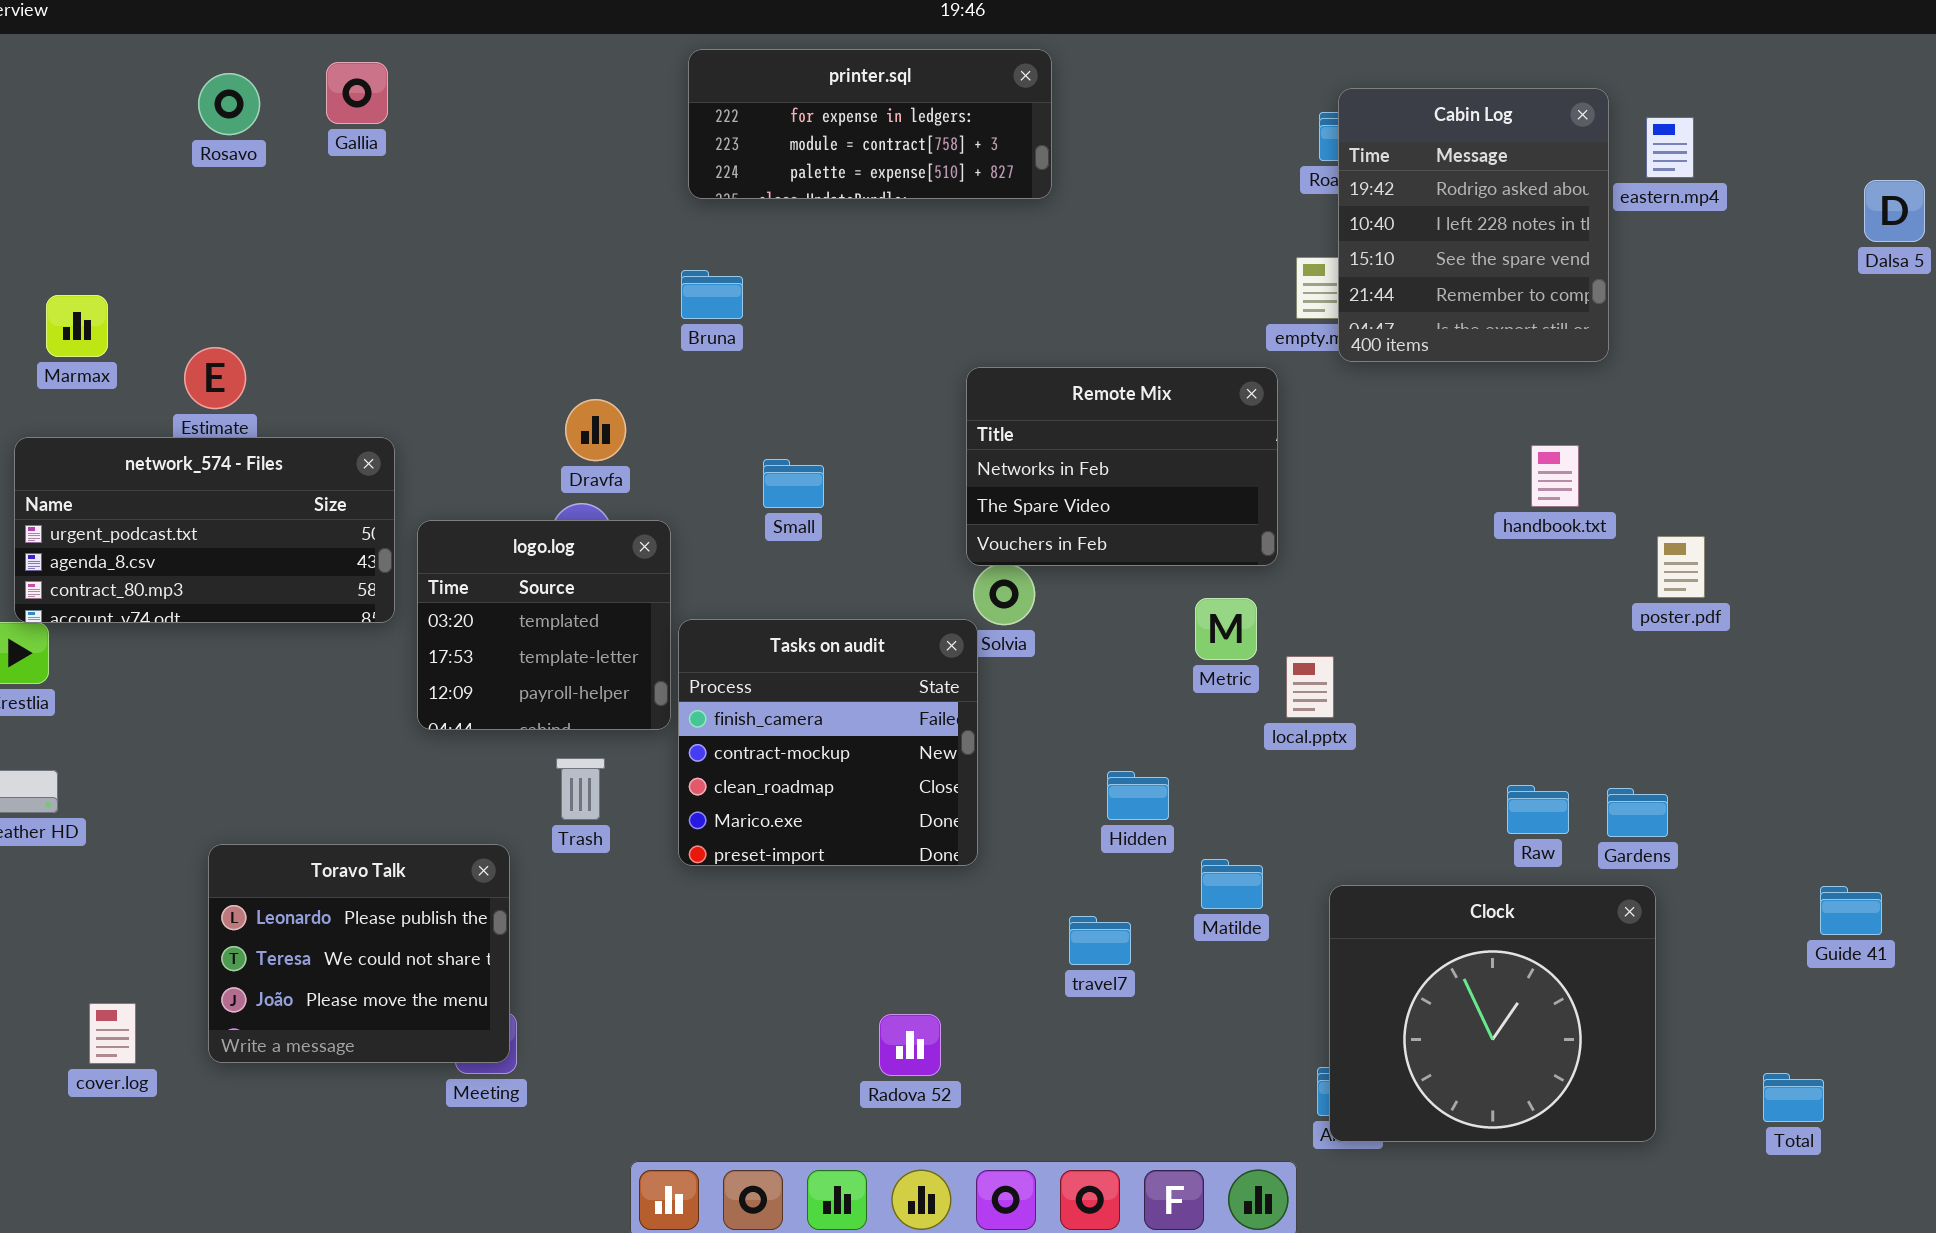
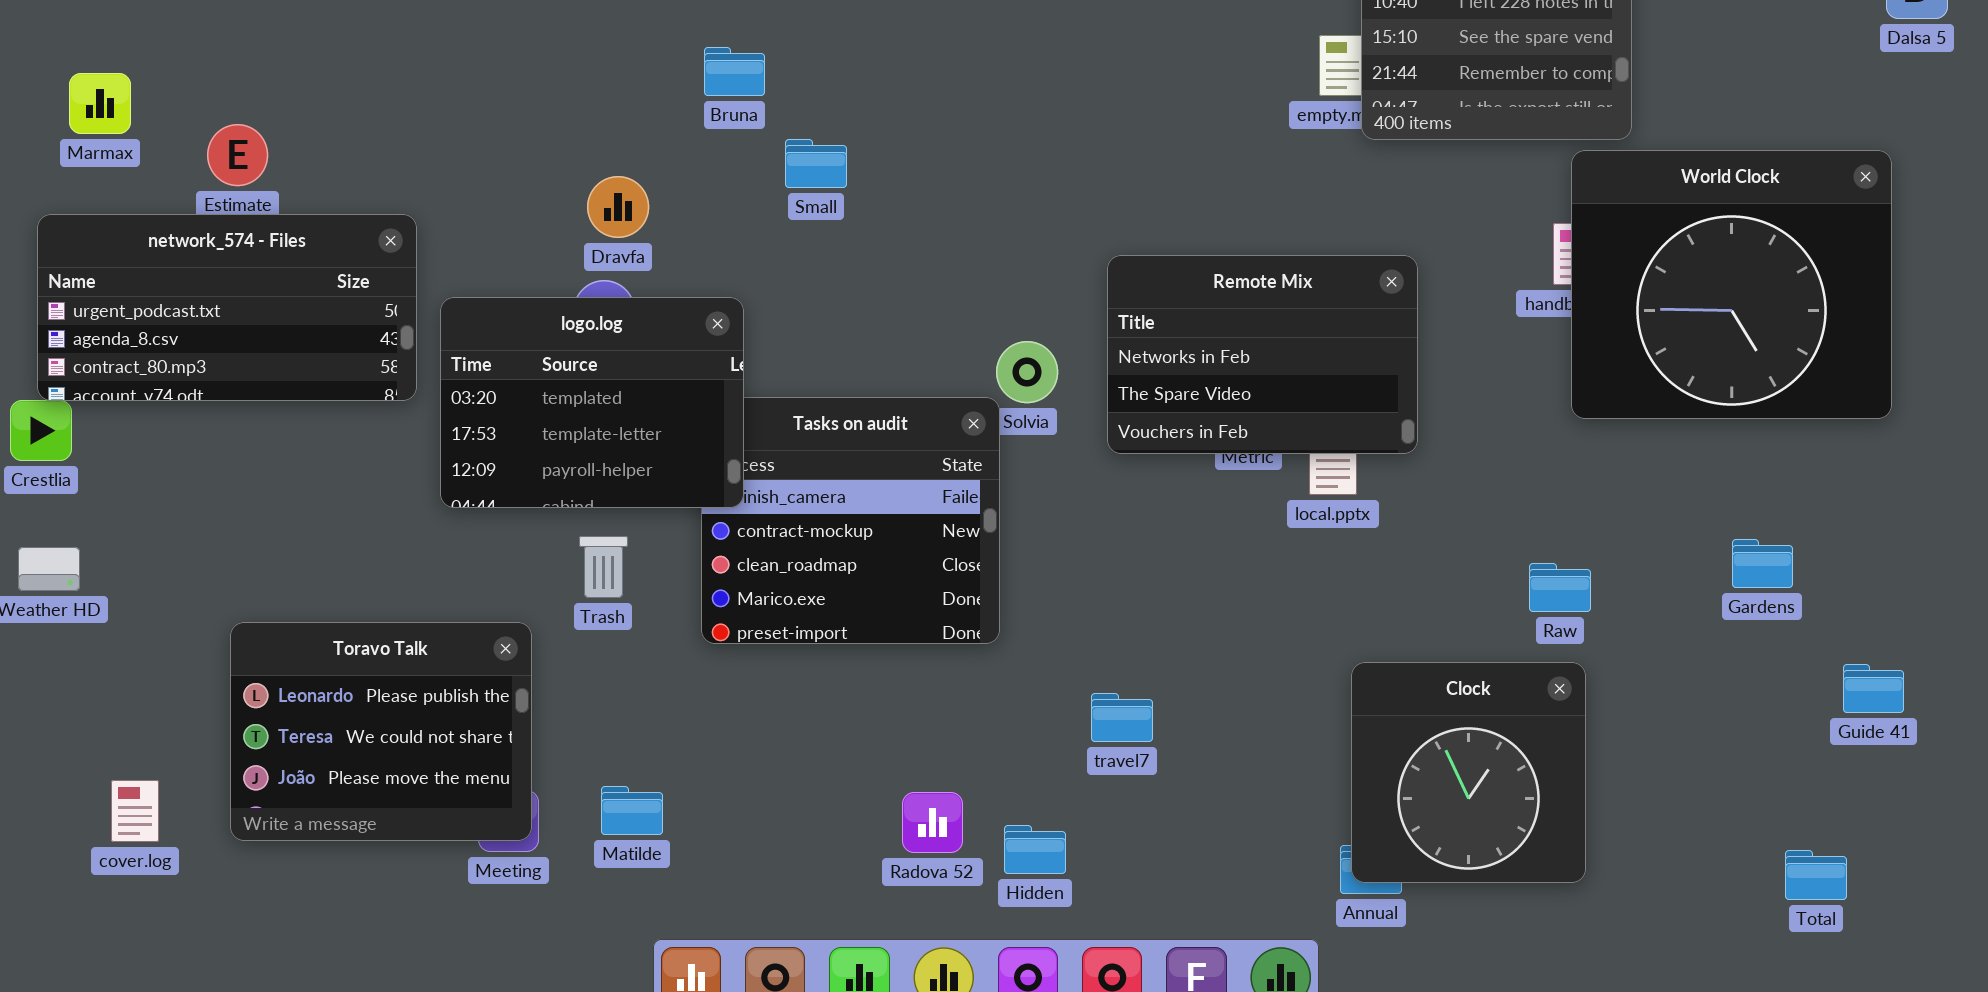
Remote Mix: [966,367,1278,566] -> [1107,255,1418,454], moved
World Clock: none -> [1571,150,1892,419], opened
Small: [763,459,824,508] -> [785,139,847,188], moved
logo.log: [417,520,671,730] -> [440,297,744,508], resized
Hidden: [1107,771,1169,820] -> [1004,825,1066,874], moved
Gardens: [1607,788,1668,837] -> [1732,539,1793,588], moved
Matilde: [1201,859,1263,909] -> [601,786,663,835], moved
Clock: [1329,885,1656,1142] -> [1351,662,1586,883], resized

